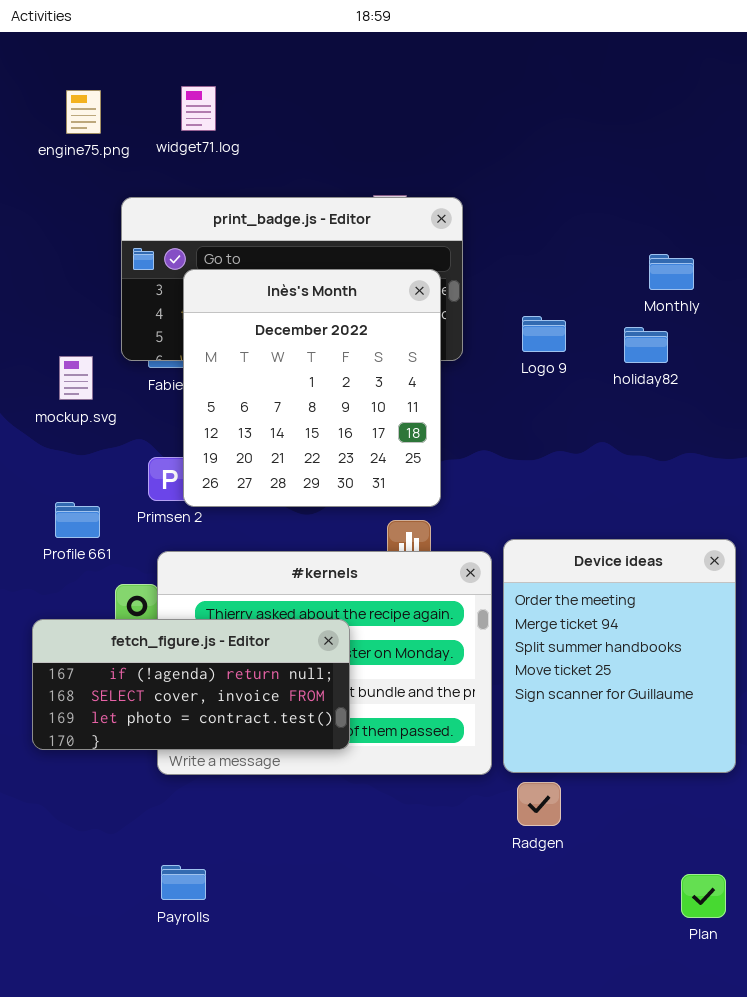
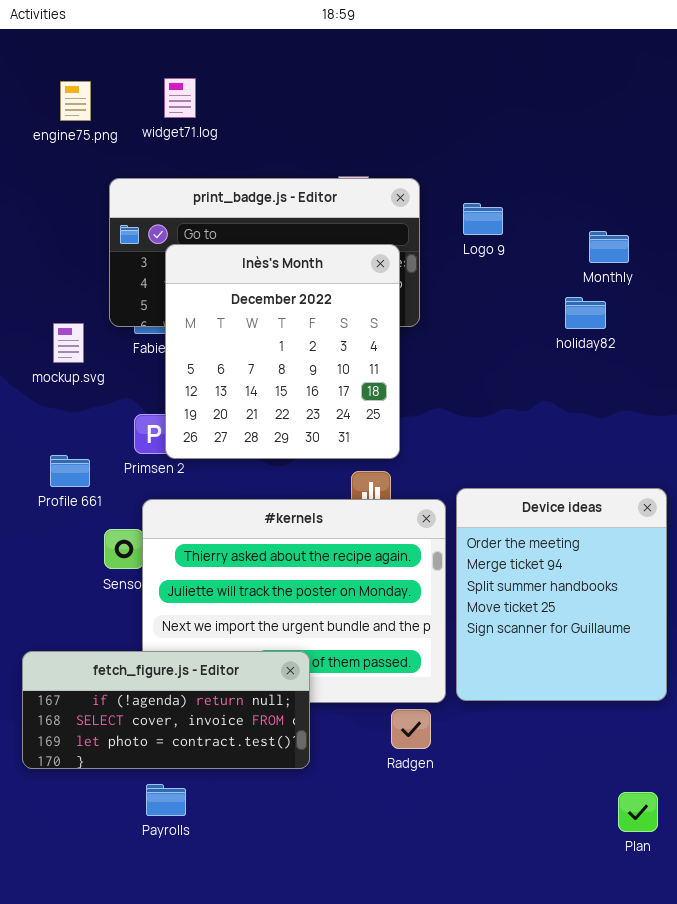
Logo 9: [522,316,566,352] -> [463,203,503,235], moved
fetch_figure.js - Editor: [32,619,350,750] -> [22,651,310,769], moved
Radgen: [517,782,561,826] -> [391,709,431,749], moved

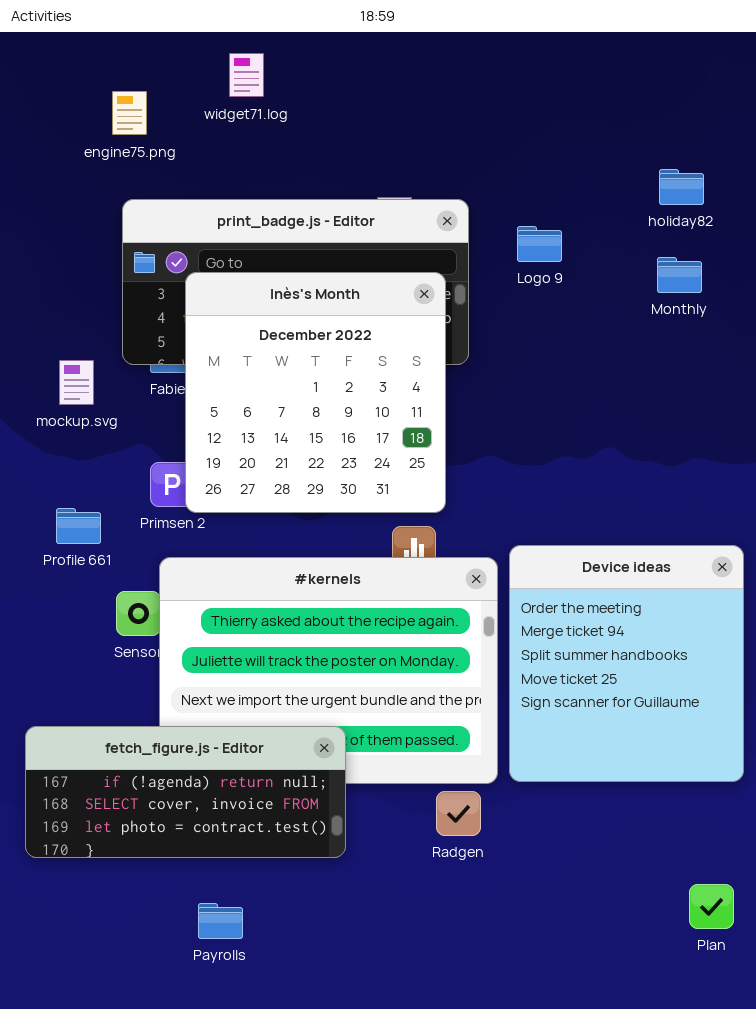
widget71.log: [164,78,196,118] -> [229,53,264,97], moved
engine75.png: [60,81,91,121] -> [112,91,147,135], moved
holiday82: [565,297,606,329] -> [659,169,704,205], moved
Payrolls: [146,784,186,816] -> [198,903,243,939], moved

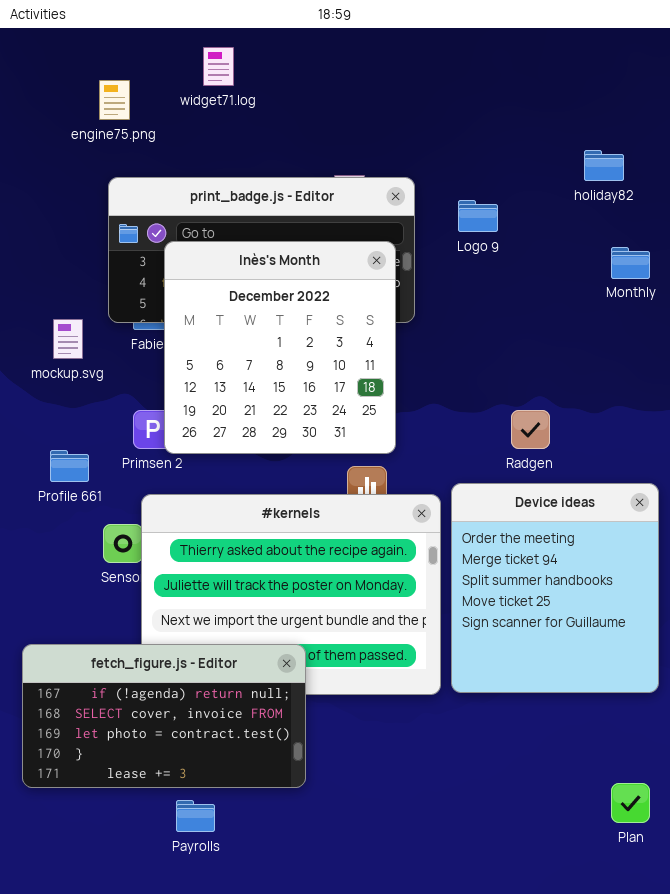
Monthly: [657,257,702,293] -> [611,247,650,279], moved
fetch_figure.js - Editor: [25,726,346,858] -> [22,644,306,788], resized
Radgen: [436,791,481,836] -> [511,410,550,449], moved

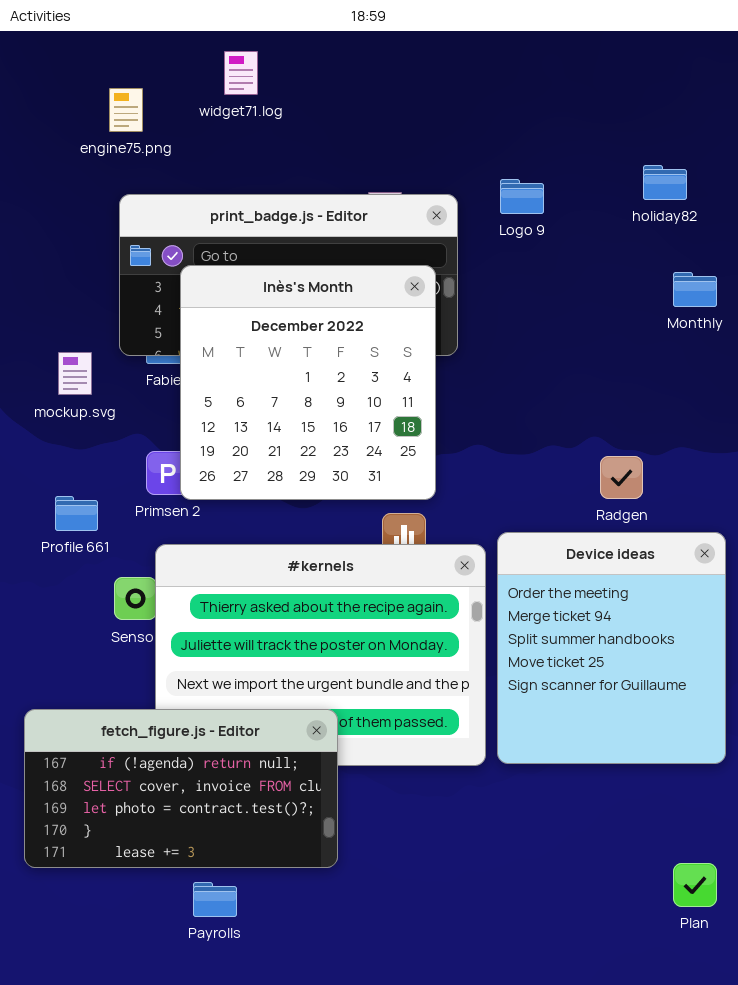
Logo 9: [458,200,498,232] -> [500,179,544,214], moved
Radgen: [511,410,550,449] -> [600,456,643,499], moved

